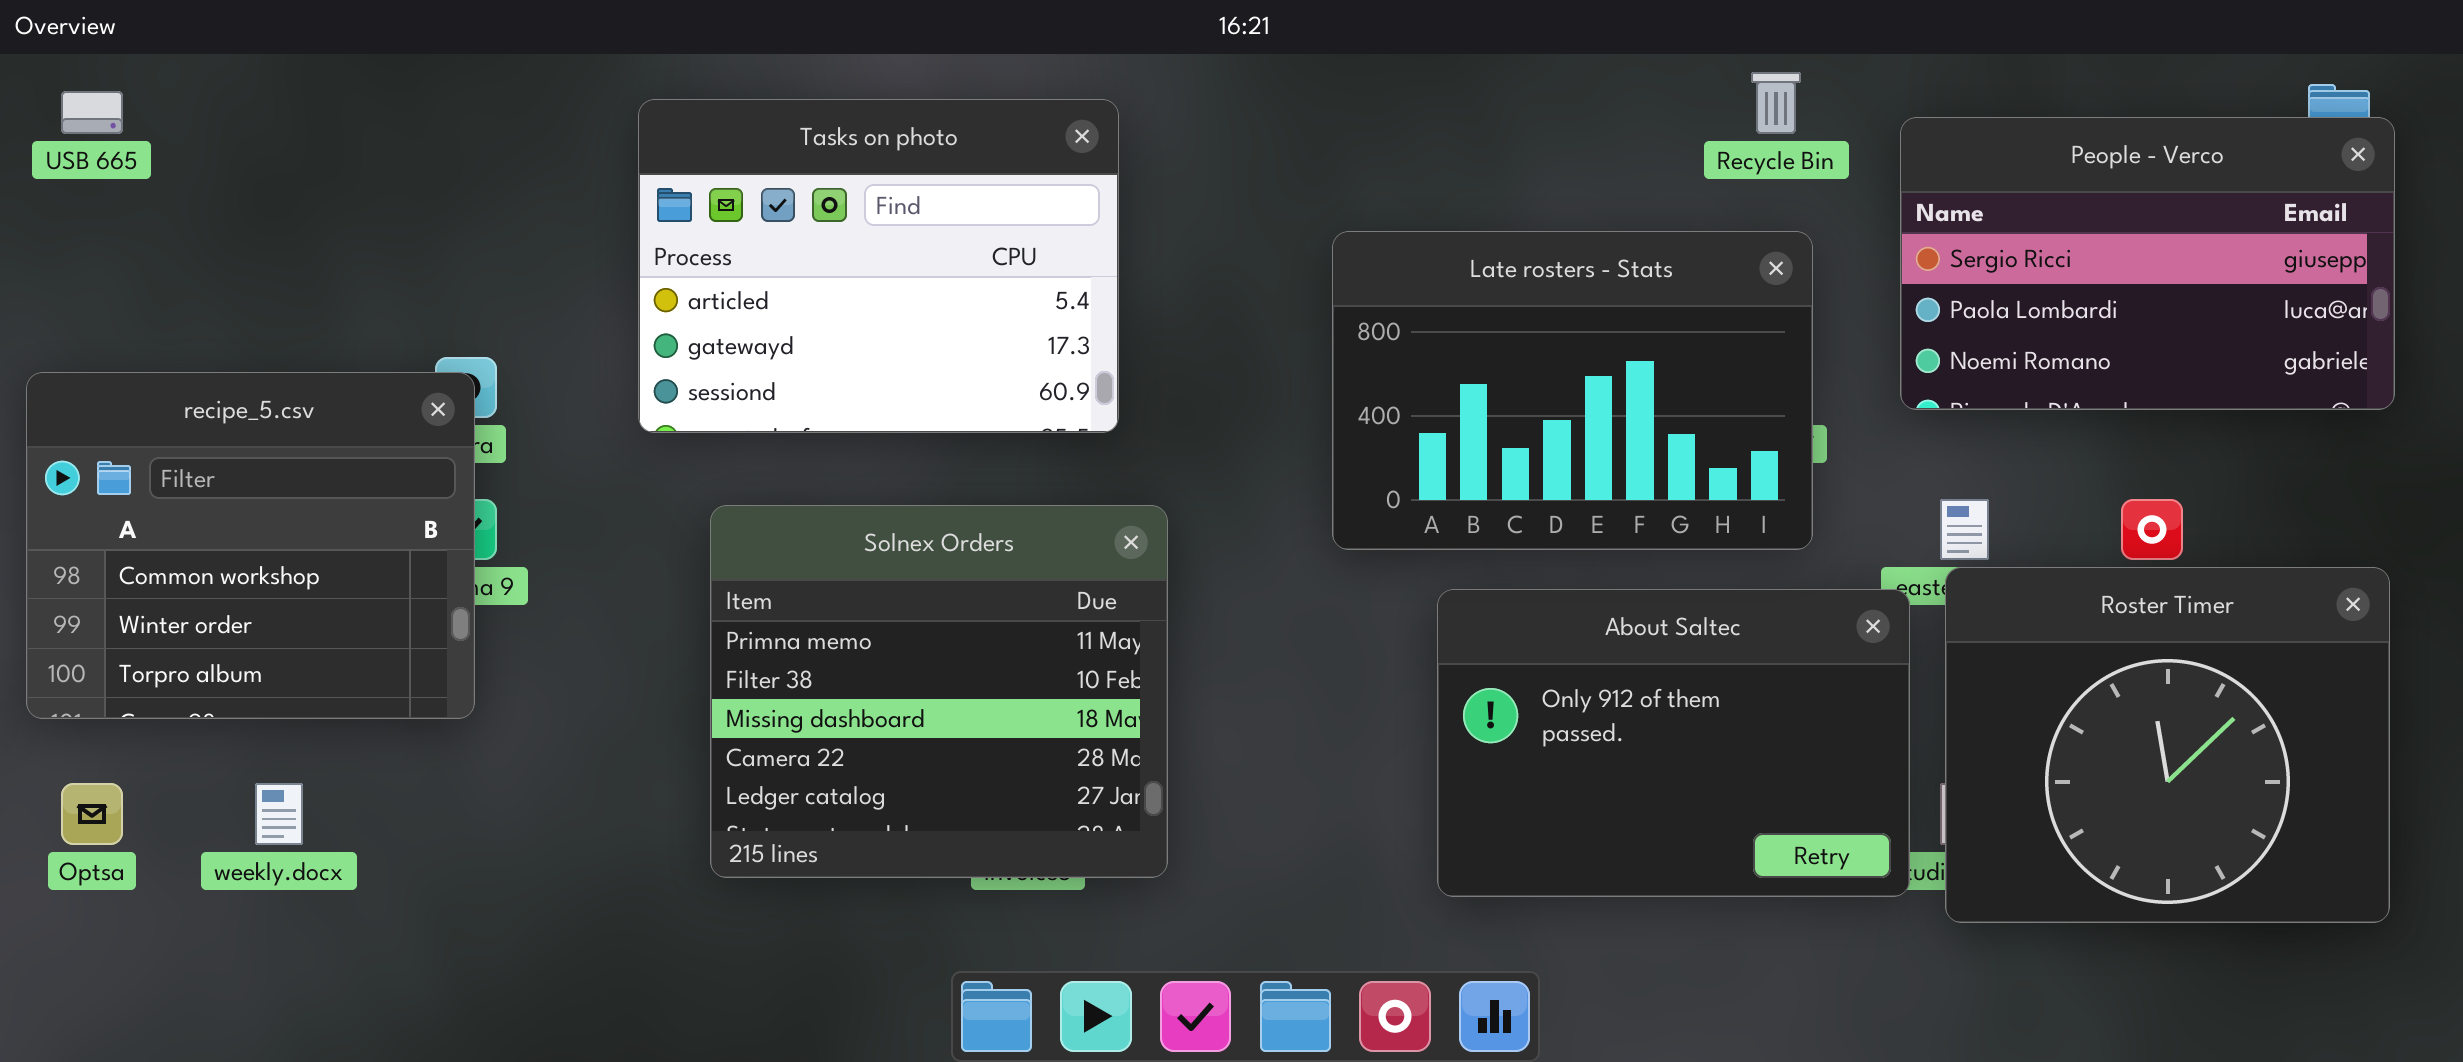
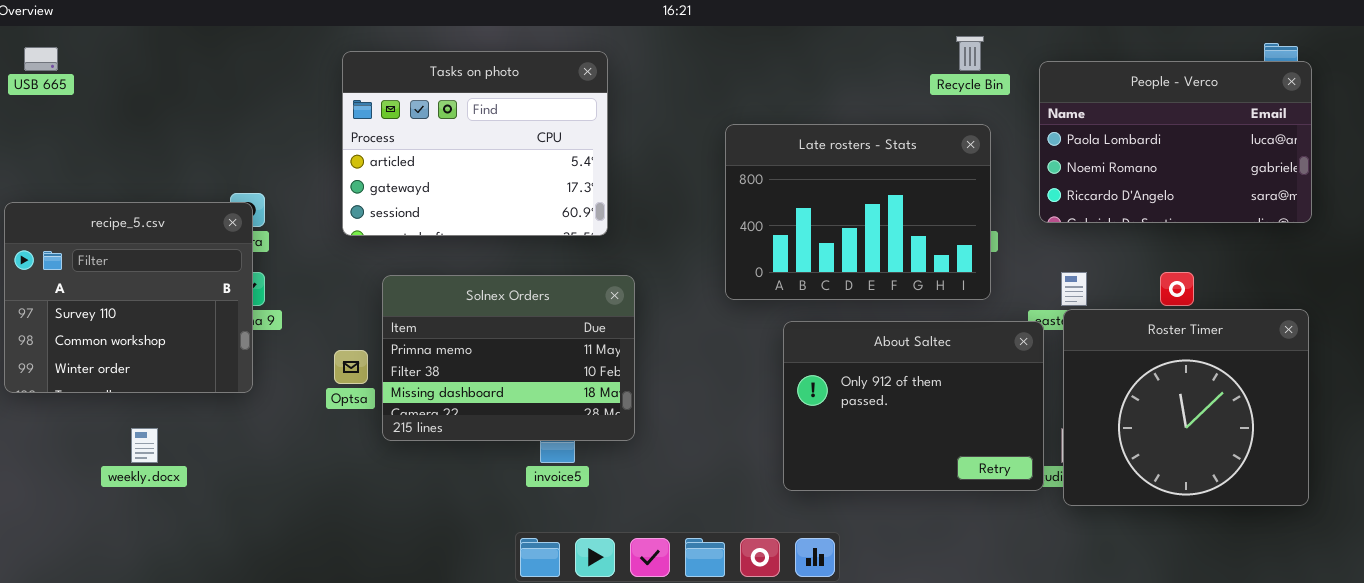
People - Verco: [1900,117,2395,410] -> [1039,61,1312,223], scrolled down 1 row
recipe_5.csv: [26,372,475,719] -> [4,202,253,393], scrolled up 1 row
Solnex Orders: [710,505,1168,878] -> [382,275,635,441], resized
Optsa: [61,783,123,845] -> [334,350,368,384], moved

